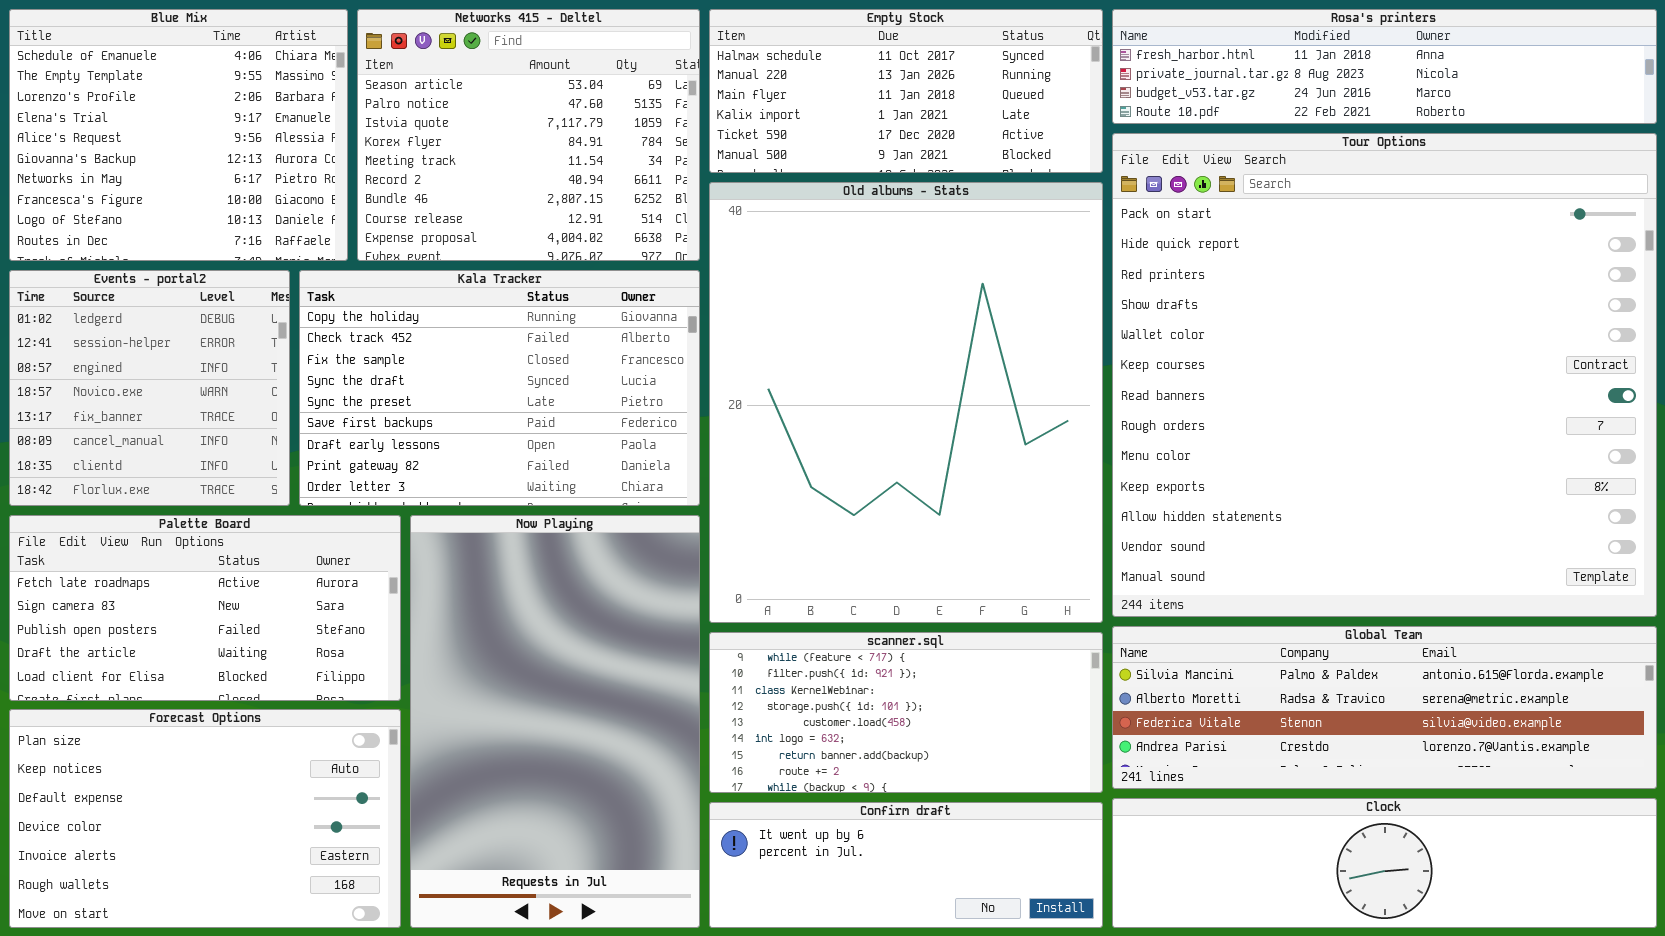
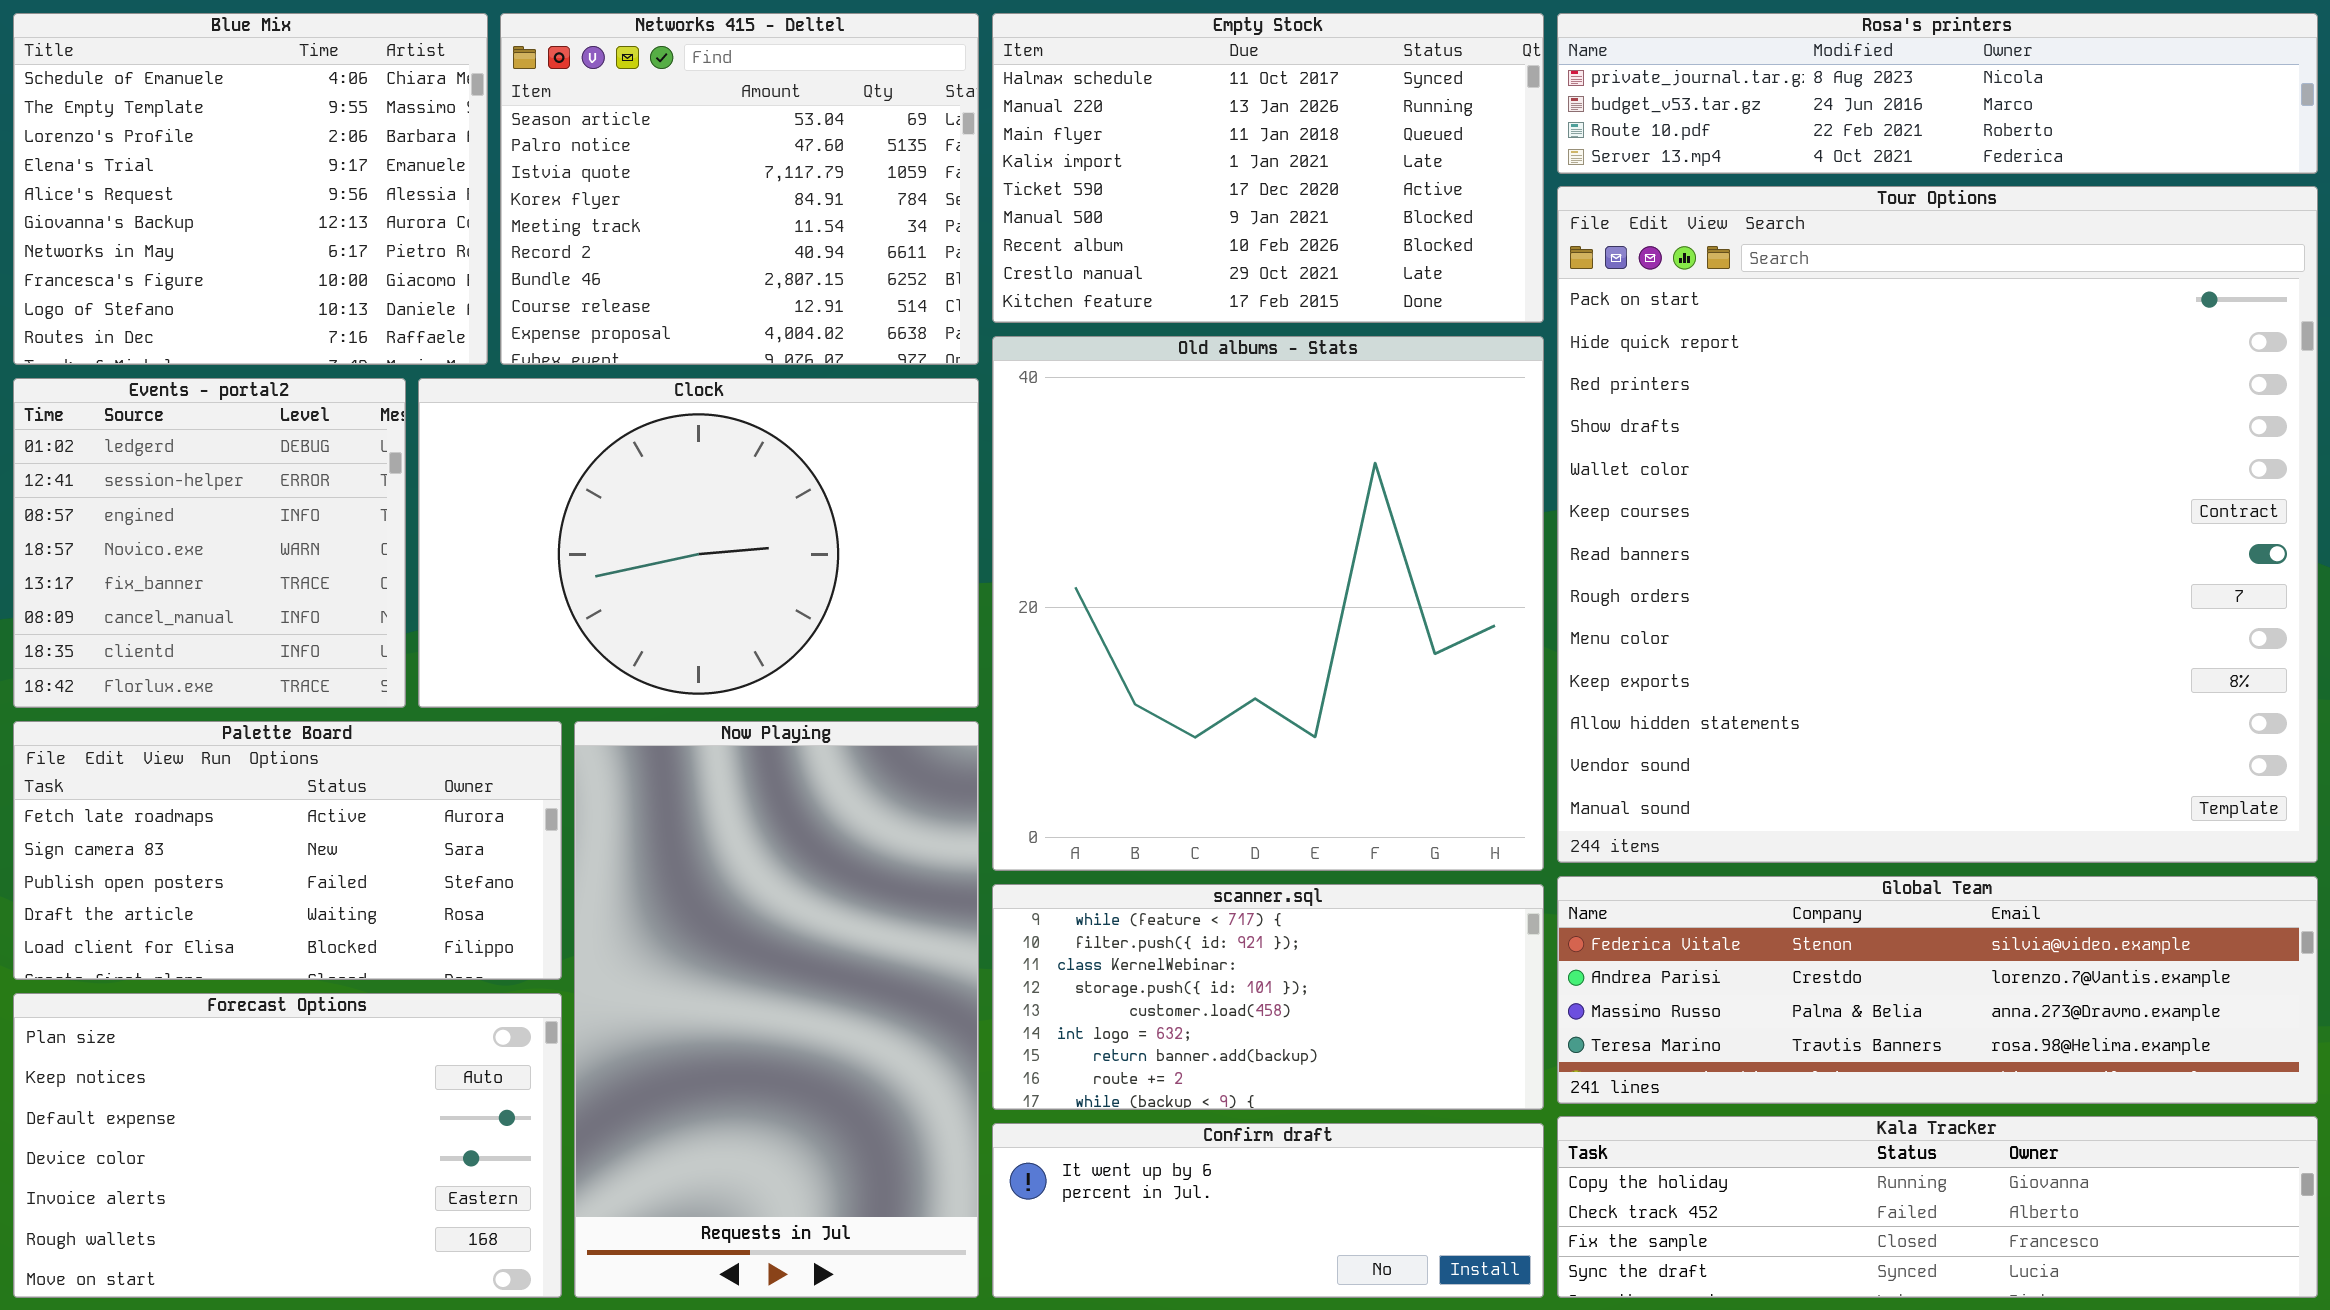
Empty Stock: [709,9,1103,173] -> [992,13,1544,323], resized
Rosa's printers: [1112,9,1657,124] -> [1557,13,2318,174], scrolled down 1 row
Old albums - Stats: [709,182,1103,623] -> [992,336,1544,871], resized
Kala Tracker: [299,270,700,506] -> [1557,1116,2318,1298], moved, resized
Global Team: [1112,626,1657,789] -> [1557,876,2318,1104], scrolled down 2 rows
Clock: [1112,798,1657,928] -> [418,378,979,708], moved, resized

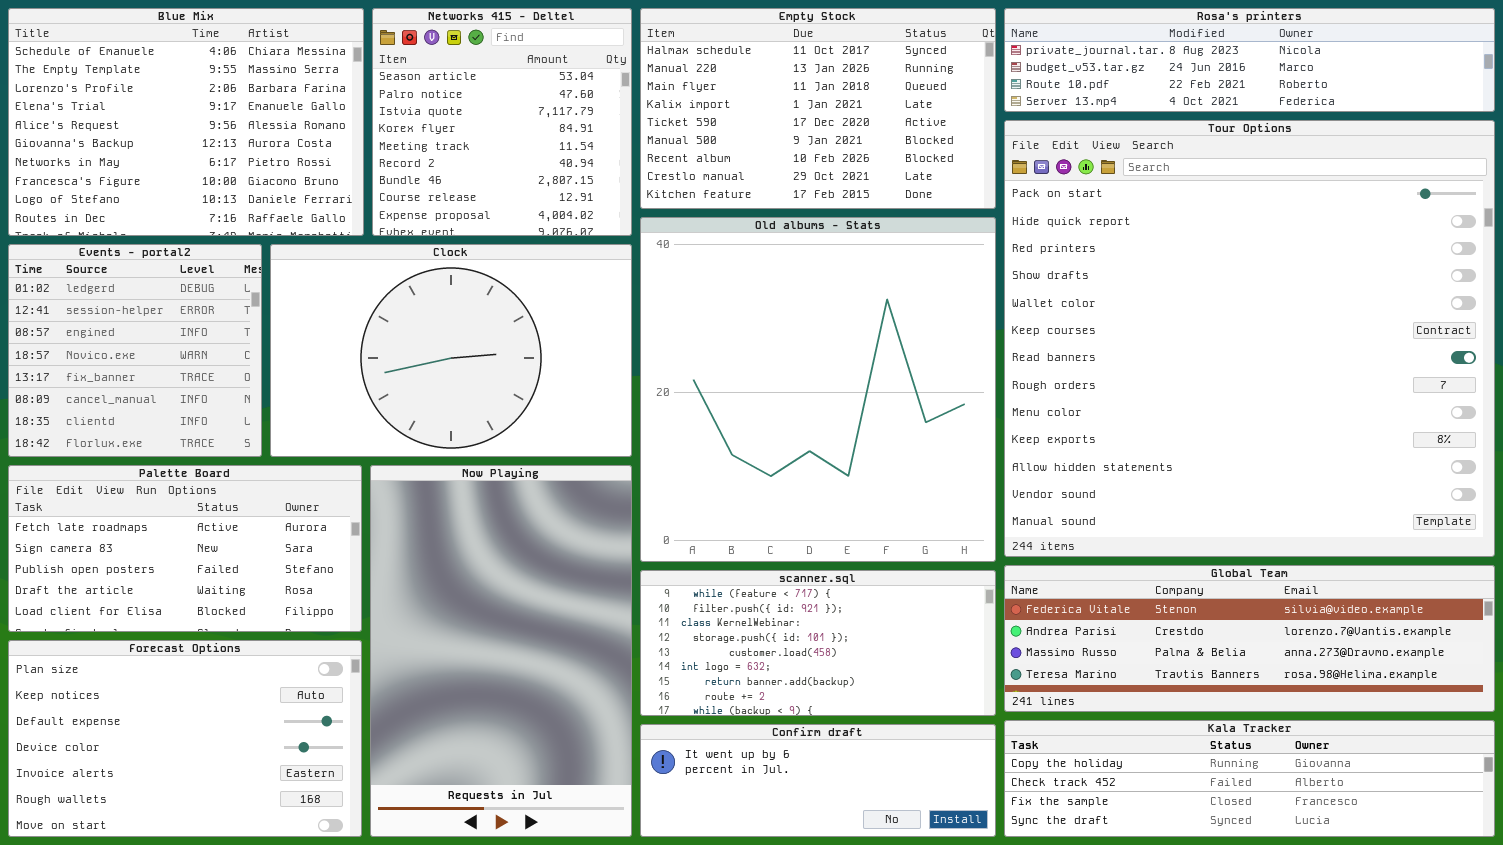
Blue Mix: [13,13,488,365] -> [8,8,364,236], resized
Networks 415 - Deltel: [500,13,979,365] -> [372,8,632,236], resized

